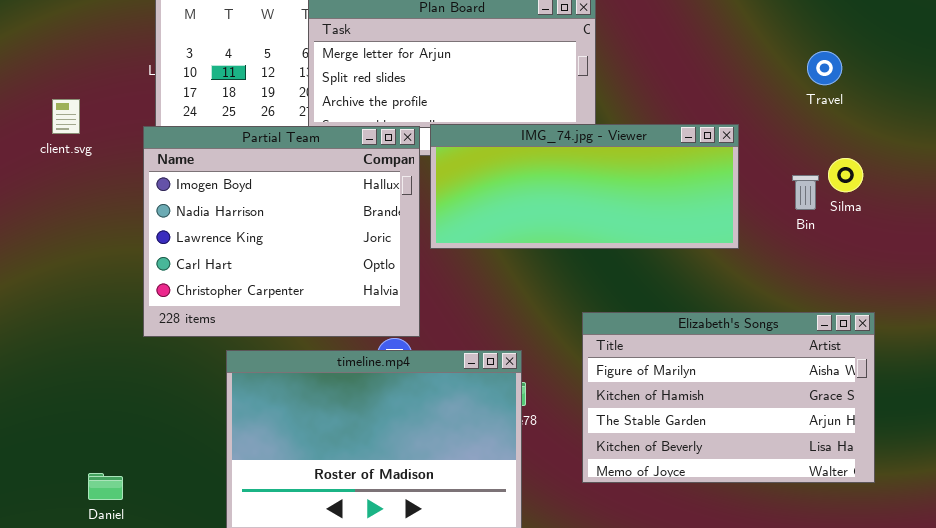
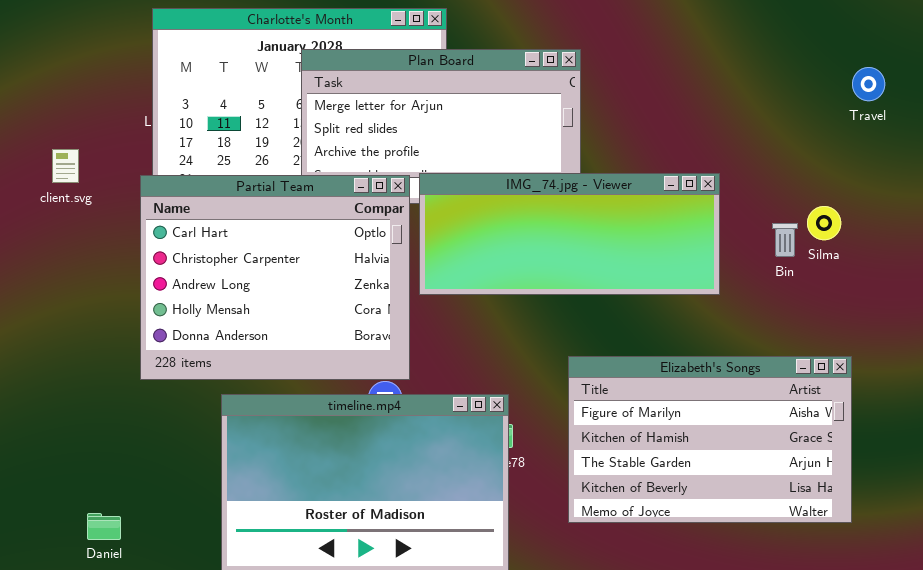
Travel: [807,51,842,85] -> [852,67,885,101], moved
Partial Team: [143,126,420,337] -> [140,175,410,380], scrolled down 3 rows

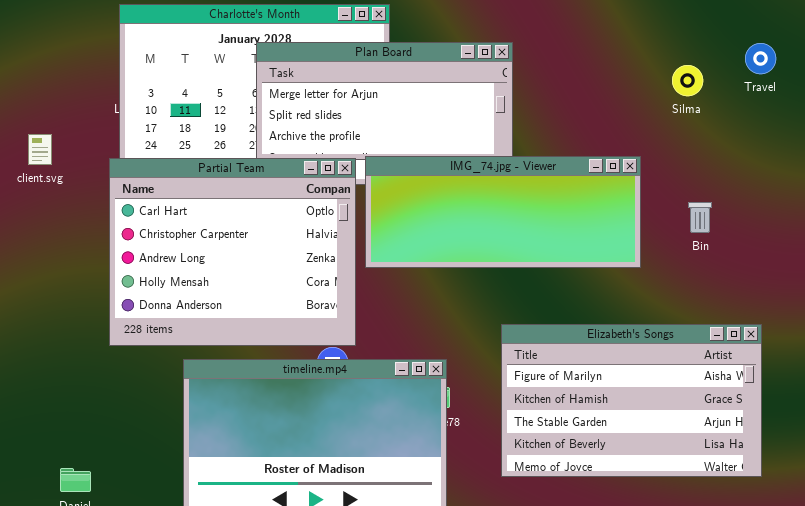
Travel: [852,67,885,101] -> [745,43,776,74], moved
Silma: [807,206,841,240] -> [672,65,703,96], moved

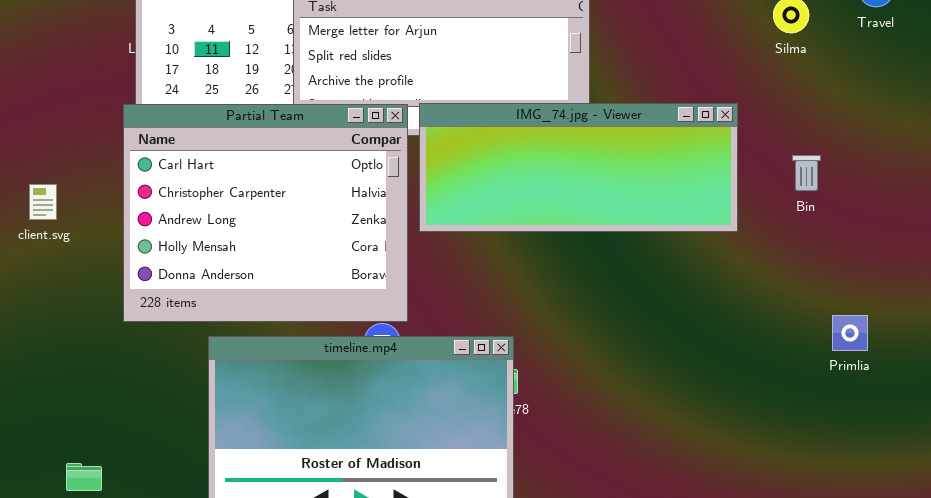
client.svg: [28,134,52,165] -> [29,184,57,220], moved
Elizabeth's Songs: [501,324,762,477] -> none, closed

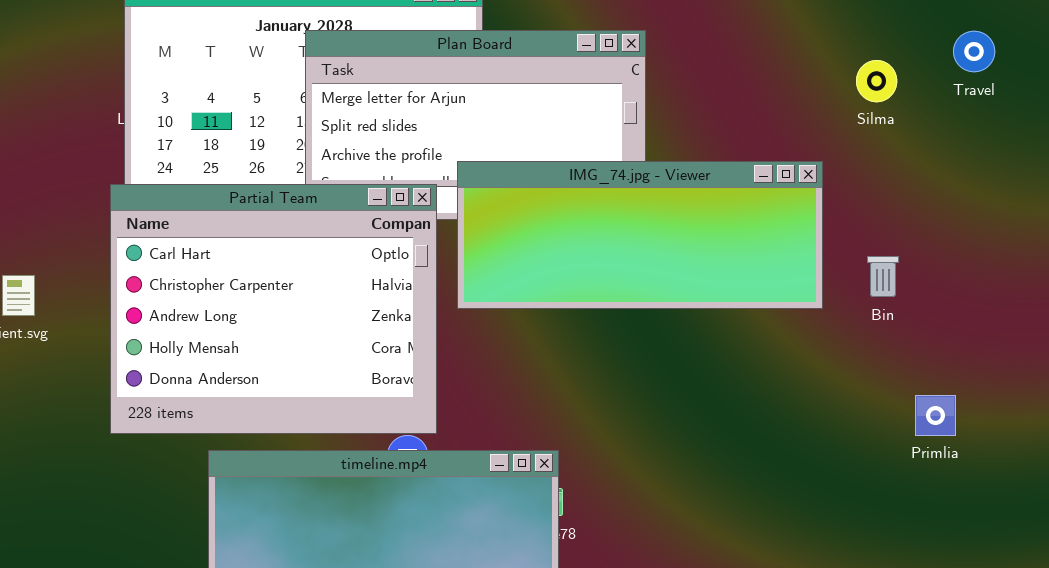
IMG_74.jpg - Viewer: [419,103,738,232] -> [457,161,823,309], moved
Bin: [792,155,821,191] -> [867,256,899,297], moved
Primlia: [832,315,868,351] -> [915,395,956,436], moved

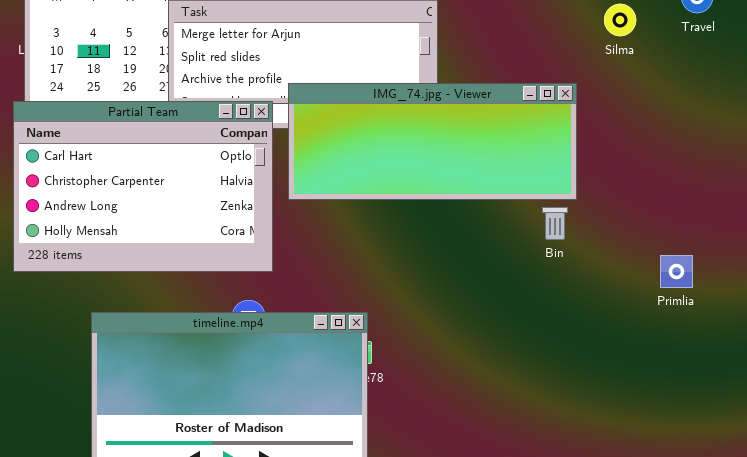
Partial Team: [110,184,437,434] -> [13,101,273,272], resized
Bin: [867,256,899,297] -> [542,207,568,240], moved
Primlia: [915,395,956,436] -> [660,255,693,288], moved

